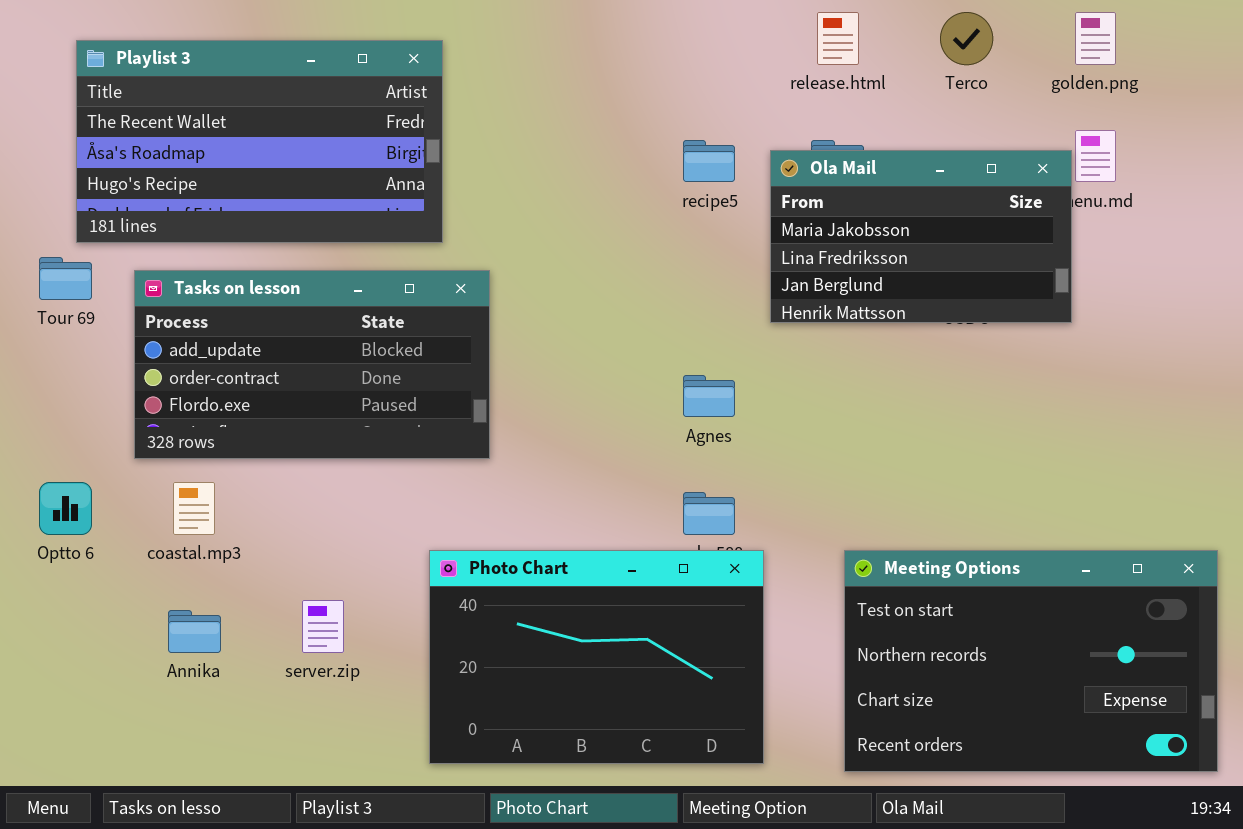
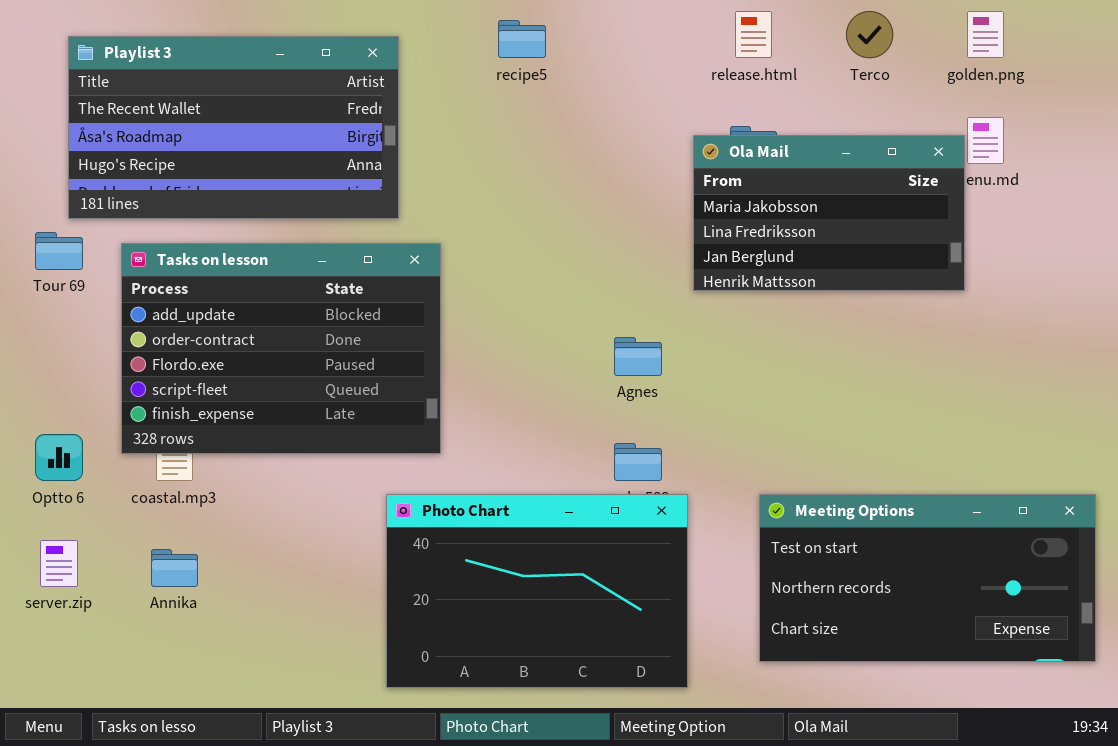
recipe5: [683,140,735,182] -> [498,20,546,58], moved
Tasks on lesson: [134,270,490,459] -> [121,243,441,454], resized
Meeting Options: [844,550,1218,772] -> [759,494,1096,662], resized
server.zip: [302,600,344,653] -> [40,540,78,587], moved

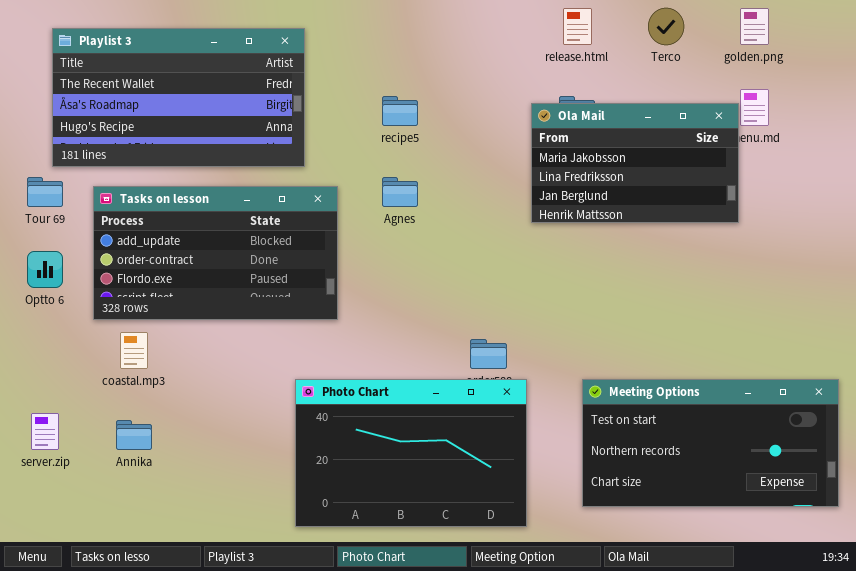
recipe5: [498,20,546,58] -> [382,96,418,126], moved
Tasks on lesson: [121,243,441,454] -> [93,186,338,320], resized
Agnes: [614,337,662,376] -> [382,177,418,207], moved
Optto 6: [35,434,83,481] -> [27,251,63,288], moved

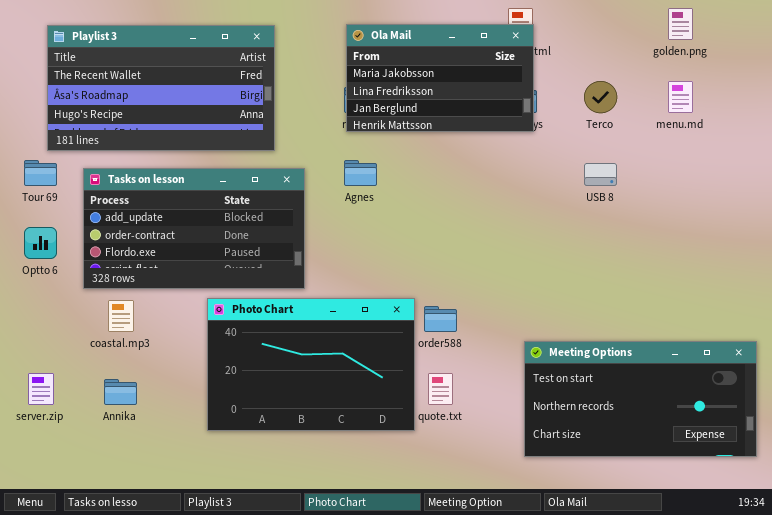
Terco: [648,8,684,45] -> [584,81,617,113], moved
Ola Mail: [531,103,739,223] -> [346,24,534,132], moved
Photo Chart: [295,379,527,527] -> [207,298,415,431], moved

